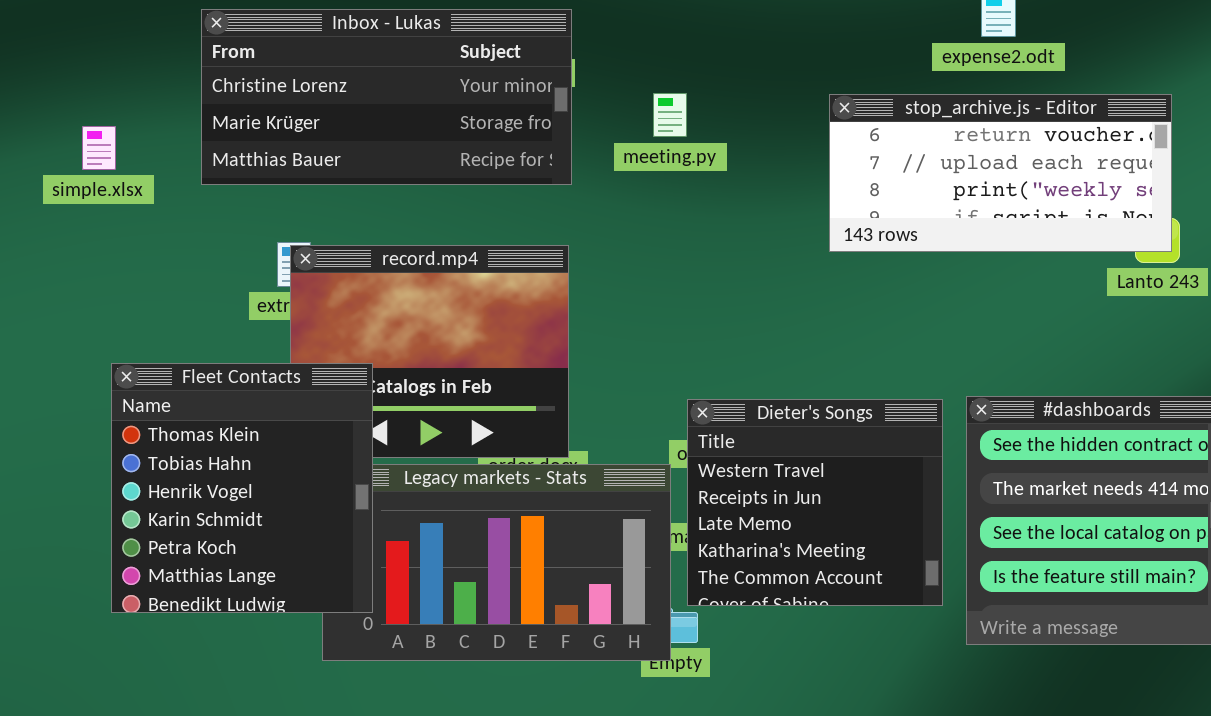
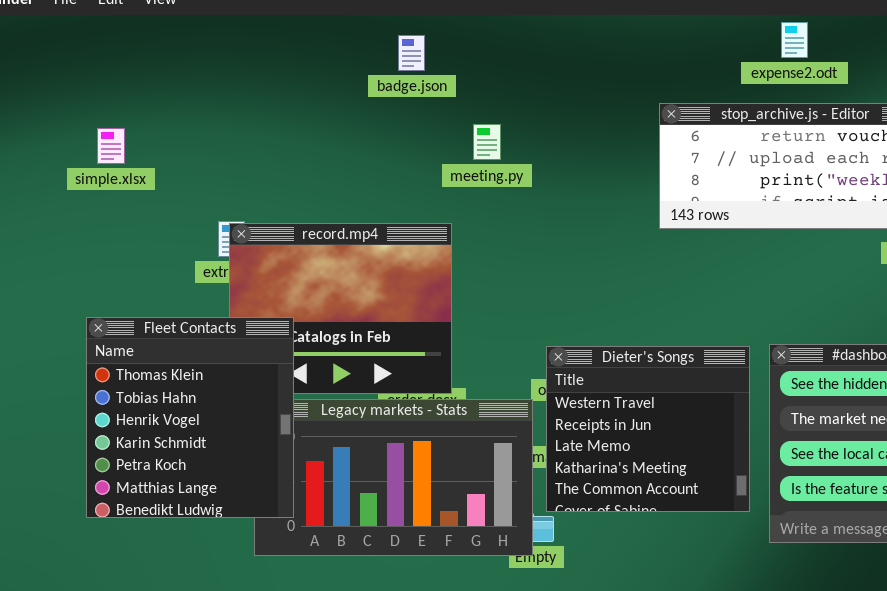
Inbox - Lukas: [201,9,572,185] -> none, closed
meeting.py: [653,93,687,137] -> [473,124,501,160], moved
simple.xlsx: [82,126,116,170] -> [97,128,125,164], moved

